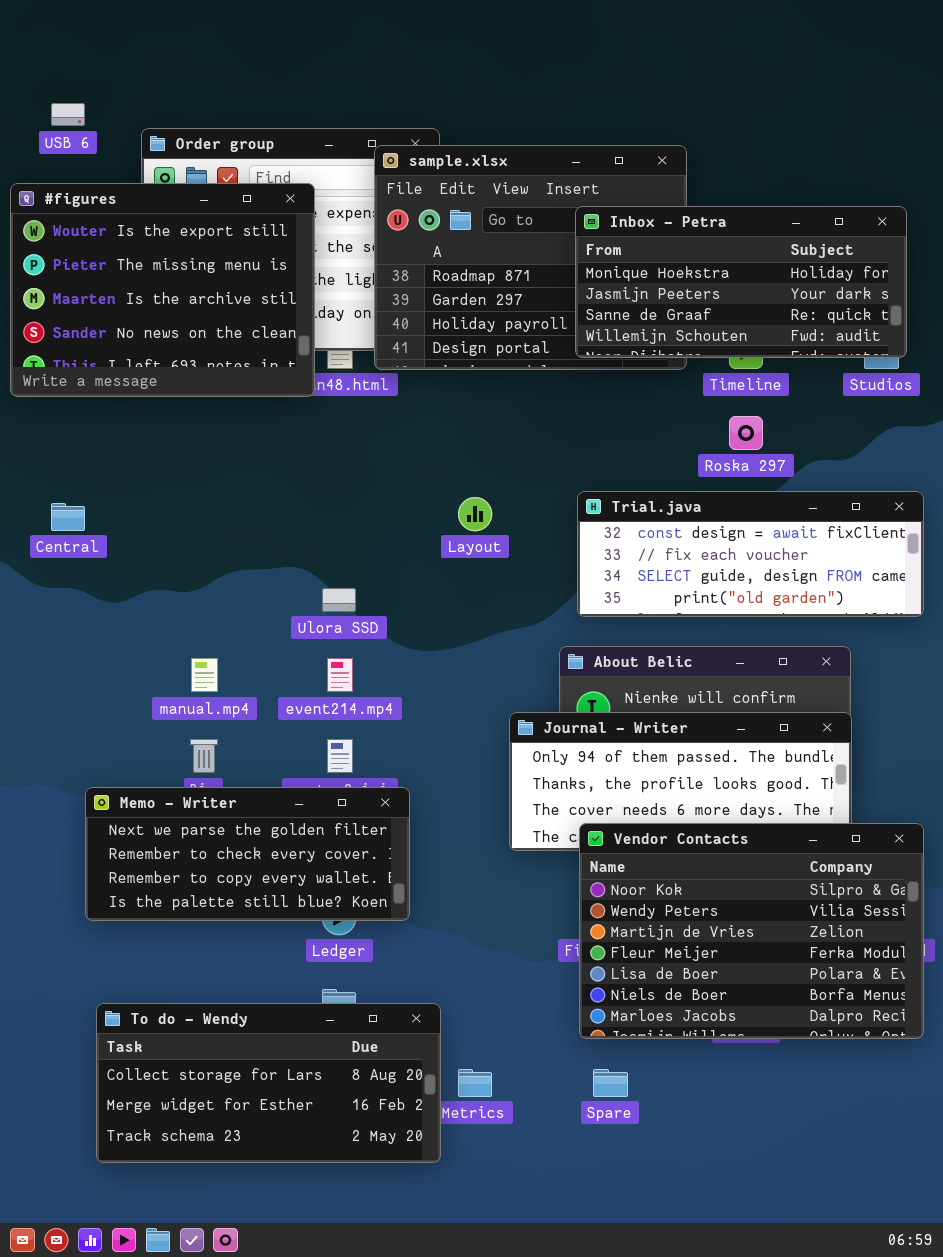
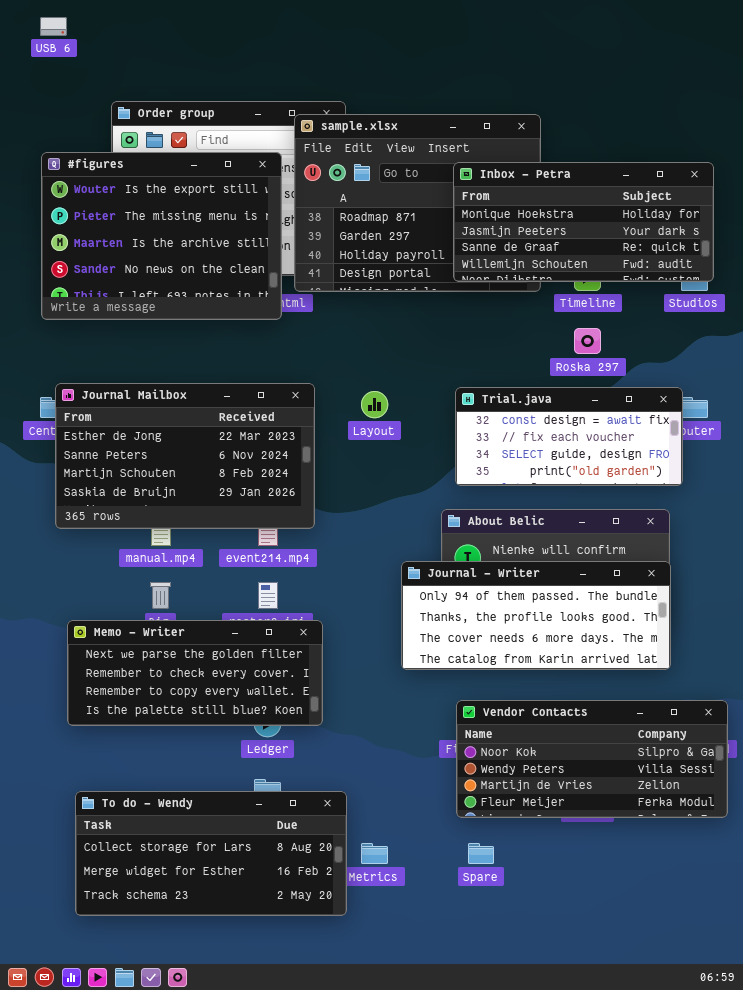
USB 6: [51,103,85,126] -> [40,17,67,36], moved
#figures: [10,183,315,397] -> [41,152,282,320], moved
Journal Mailbox: none -> [55,383,315,529], opened
Trial.java: [577,491,924,617] -> [455,387,683,486], resized
Vendor Contacts: [579,823,924,1039] -> [456,700,728,818], resized

